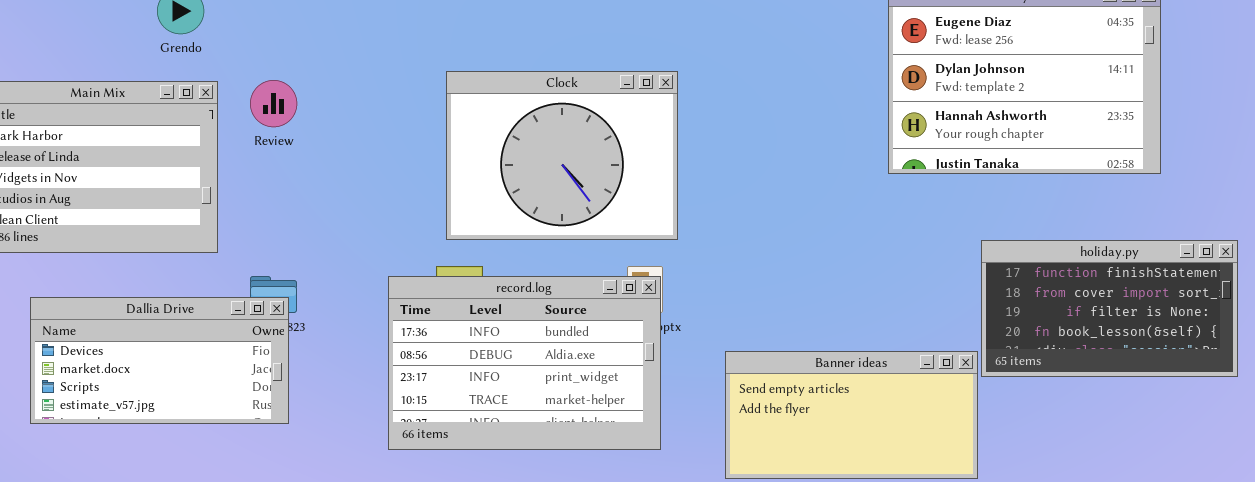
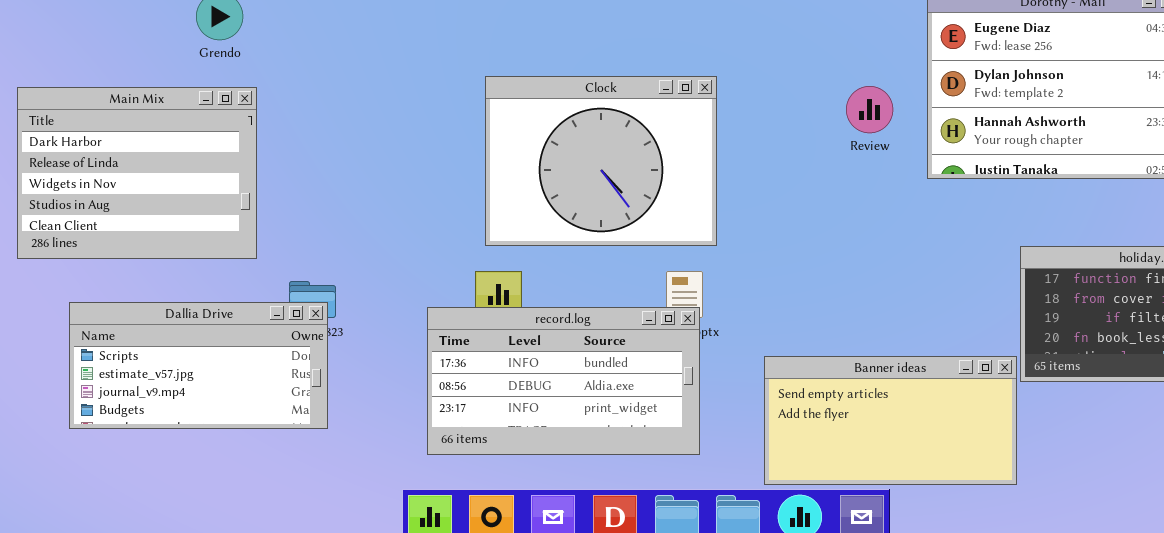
Review: [250,80,297,127] -> [846,86,893,133], moved
record.log: [388,276,661,450] -> [427,307,700,455], resized
Dallia Drive: [30,297,289,424] -> [69,302,328,429], scrolled down 2 rows

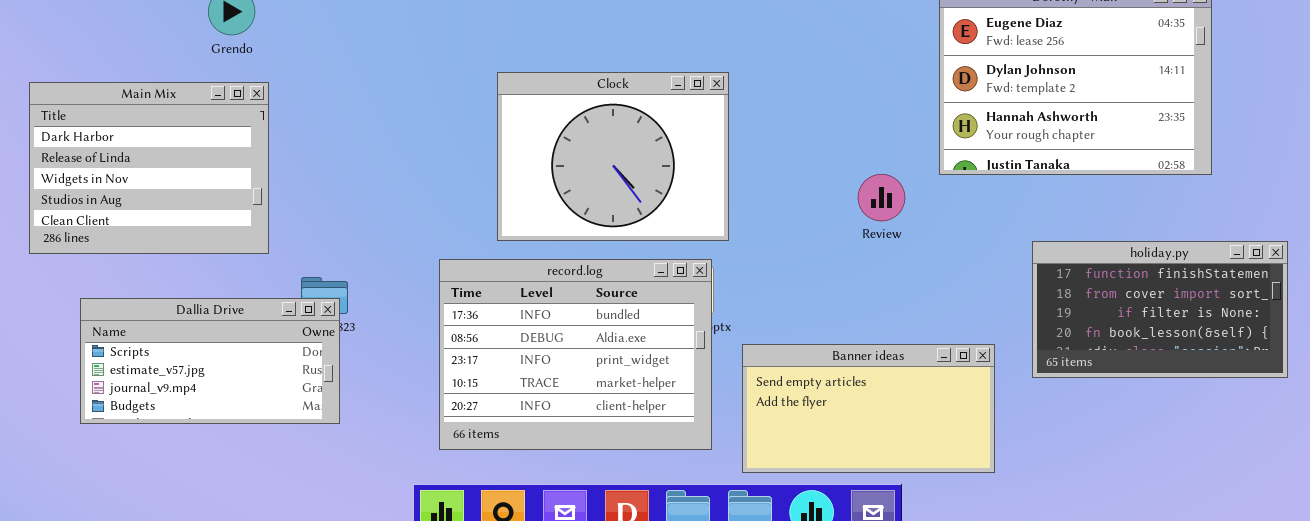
Review: [846,86,893,133] -> [858,174,905,221], moved
record.log: [427,307,700,455] -> [439,259,712,450], resized
Banner ideas: [764,356,1017,485] -> [742,344,995,473], moved

